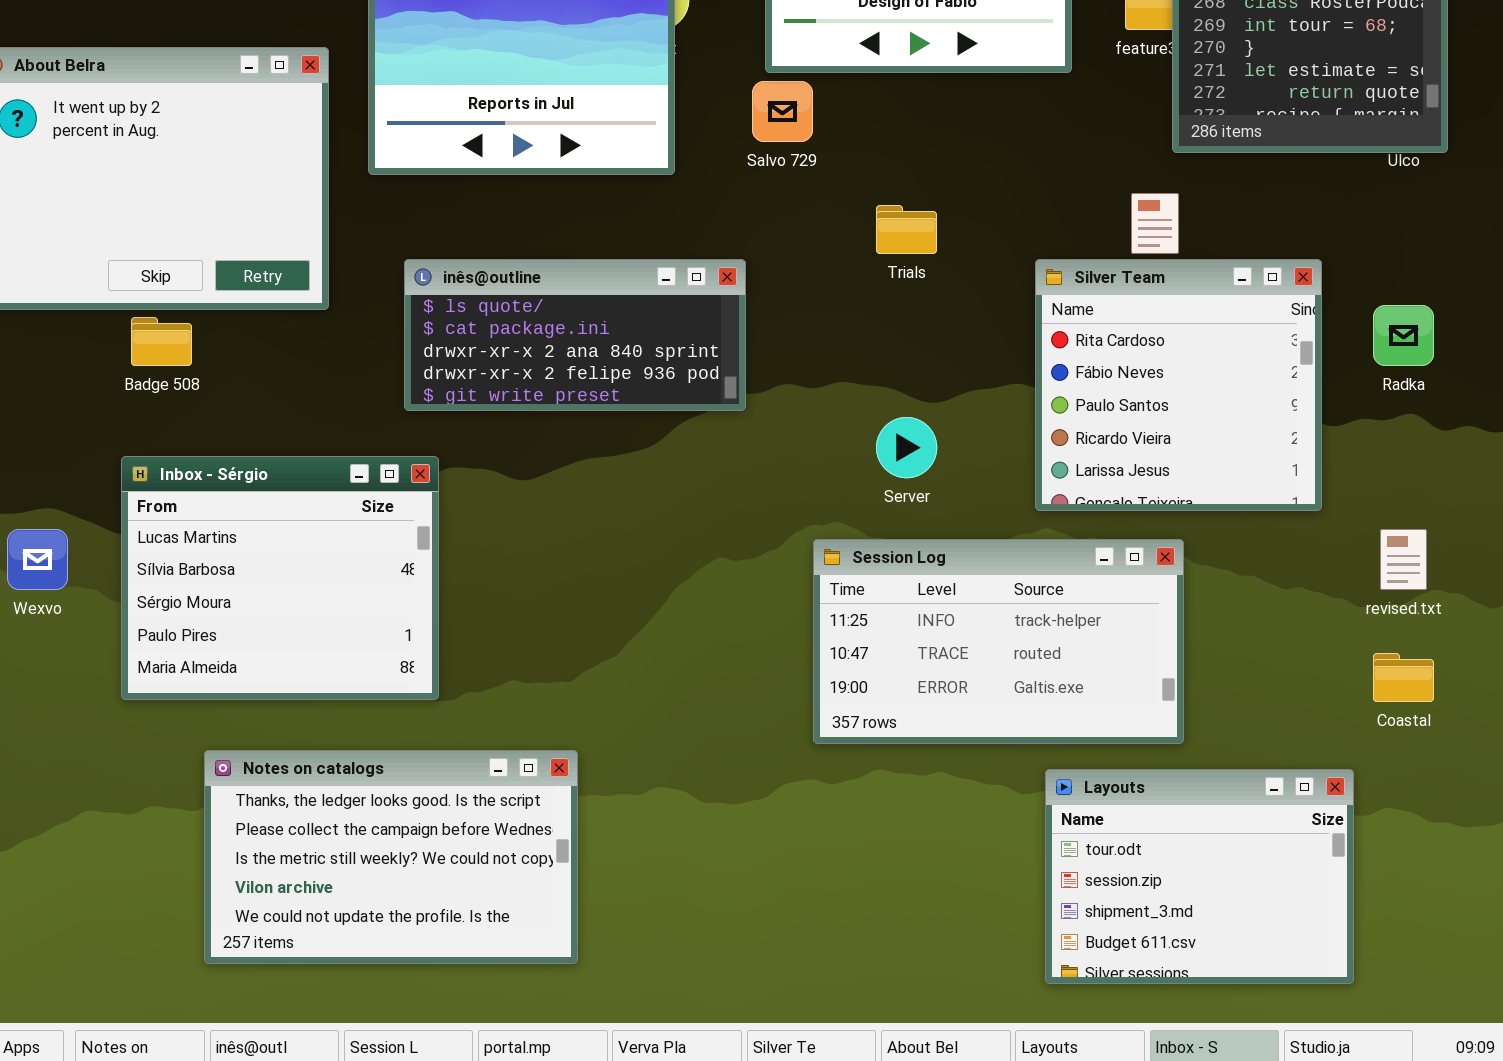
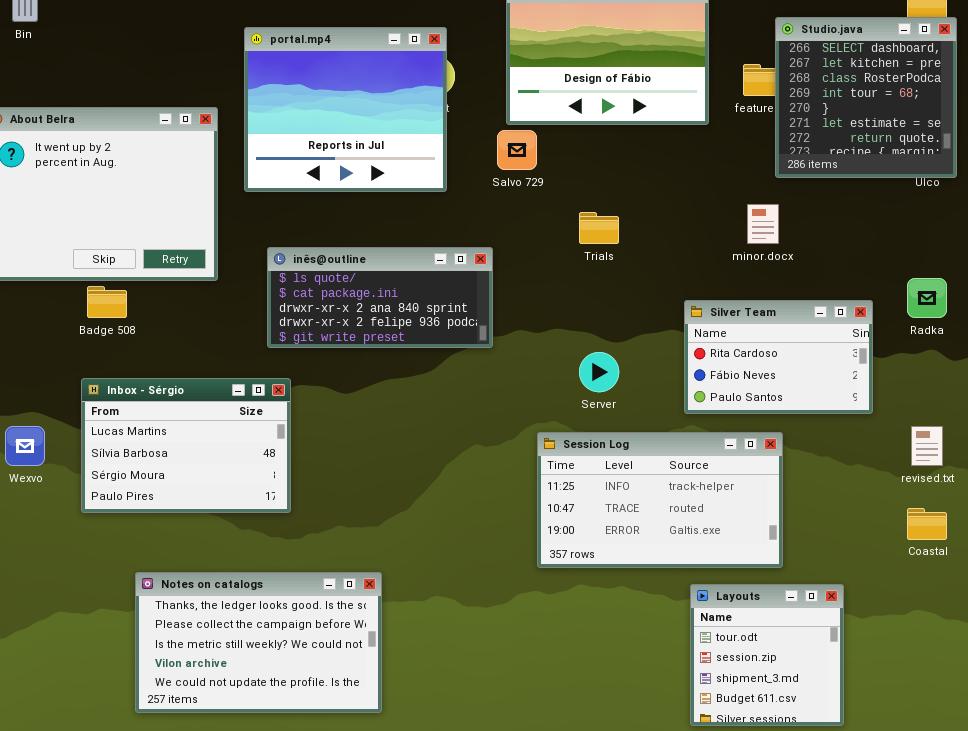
Silver Team: [1035,259,1322,511] -> [684,300,873,414], resized
Inbox - Sérgio: [121,456,439,700] -> [81,378,291,513], resized
Layouts: [1045,769,1354,984] -> [690,584,844,726], resized

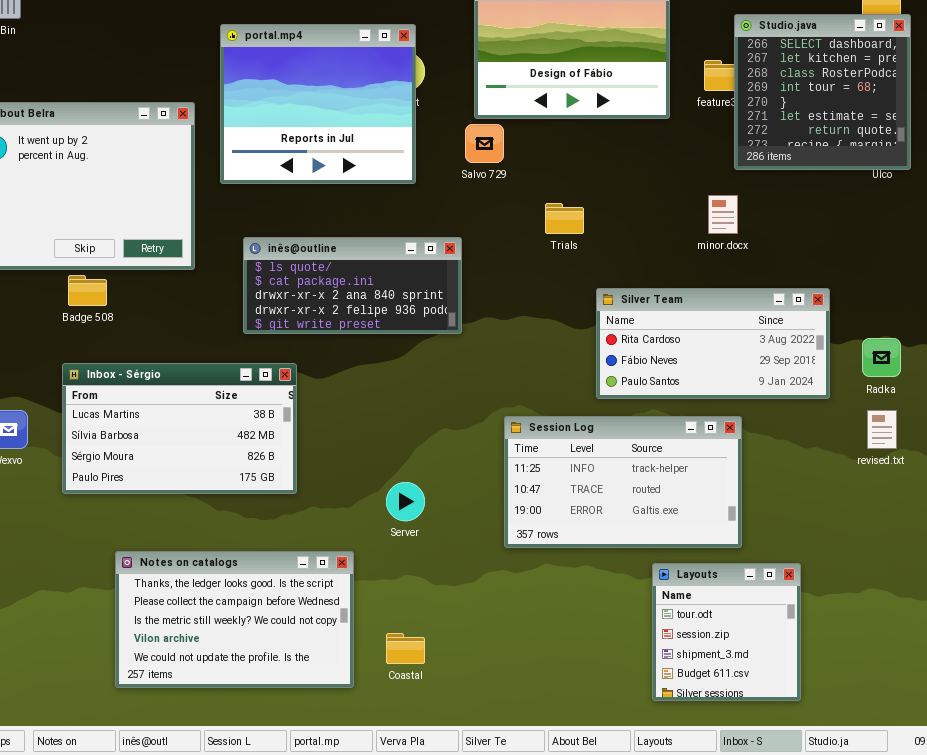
Radka: [907,278,947,318] -> [862,338,901,377], moved
Silver Team: [684,300,873,414] -> [596,288,830,399], resized
Server: [579,352,619,392] -> [386,482,425,521], moved
Inbox - Sérgio: [81,378,291,513] -> [62,363,297,494], resized
Coastal: [907,508,947,540] -> [386,633,425,664], moved

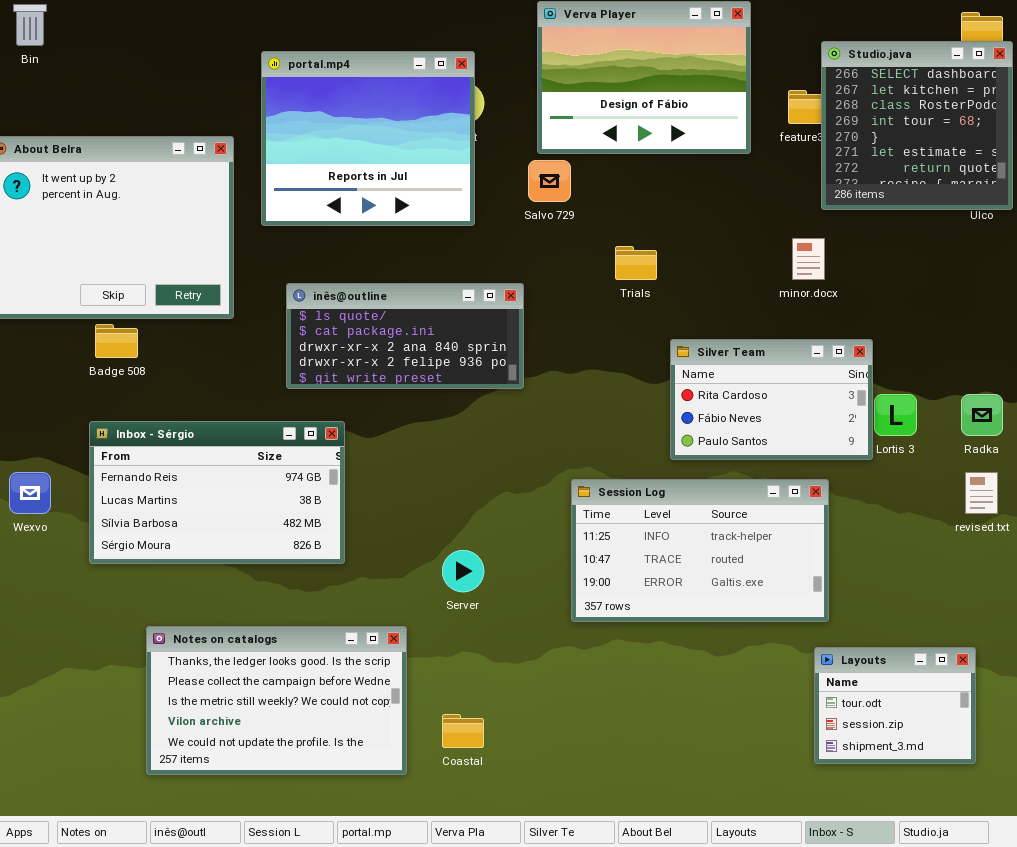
Silver Team: [596,288,830,399] -> [670,339,873,460], resized
Inbox - Sérgio: [62,363,297,494] -> [89,421,345,564], scrolled up 1 row
Layouts: [652,563,801,701] -> [814,647,976,764], moved, resized

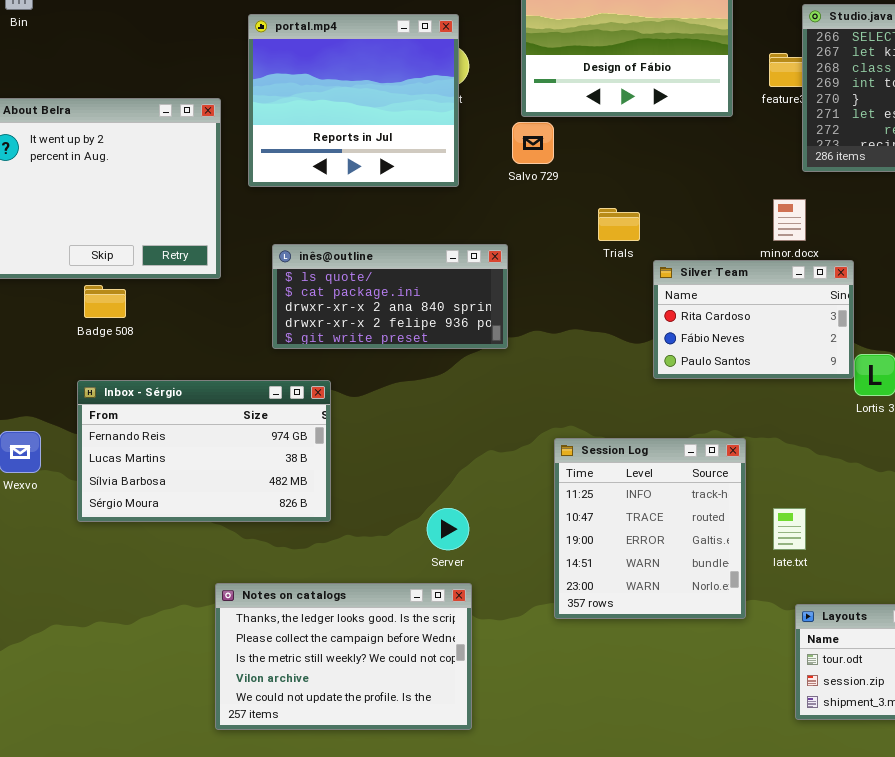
Silver Team: [670,339,873,460] -> [653,260,854,379], moved
Session Log: [571,479,829,622] -> [554,438,746,619], resized
Notes on catalogs: [146,626,407,775] -> [215,583,472,730], moved

